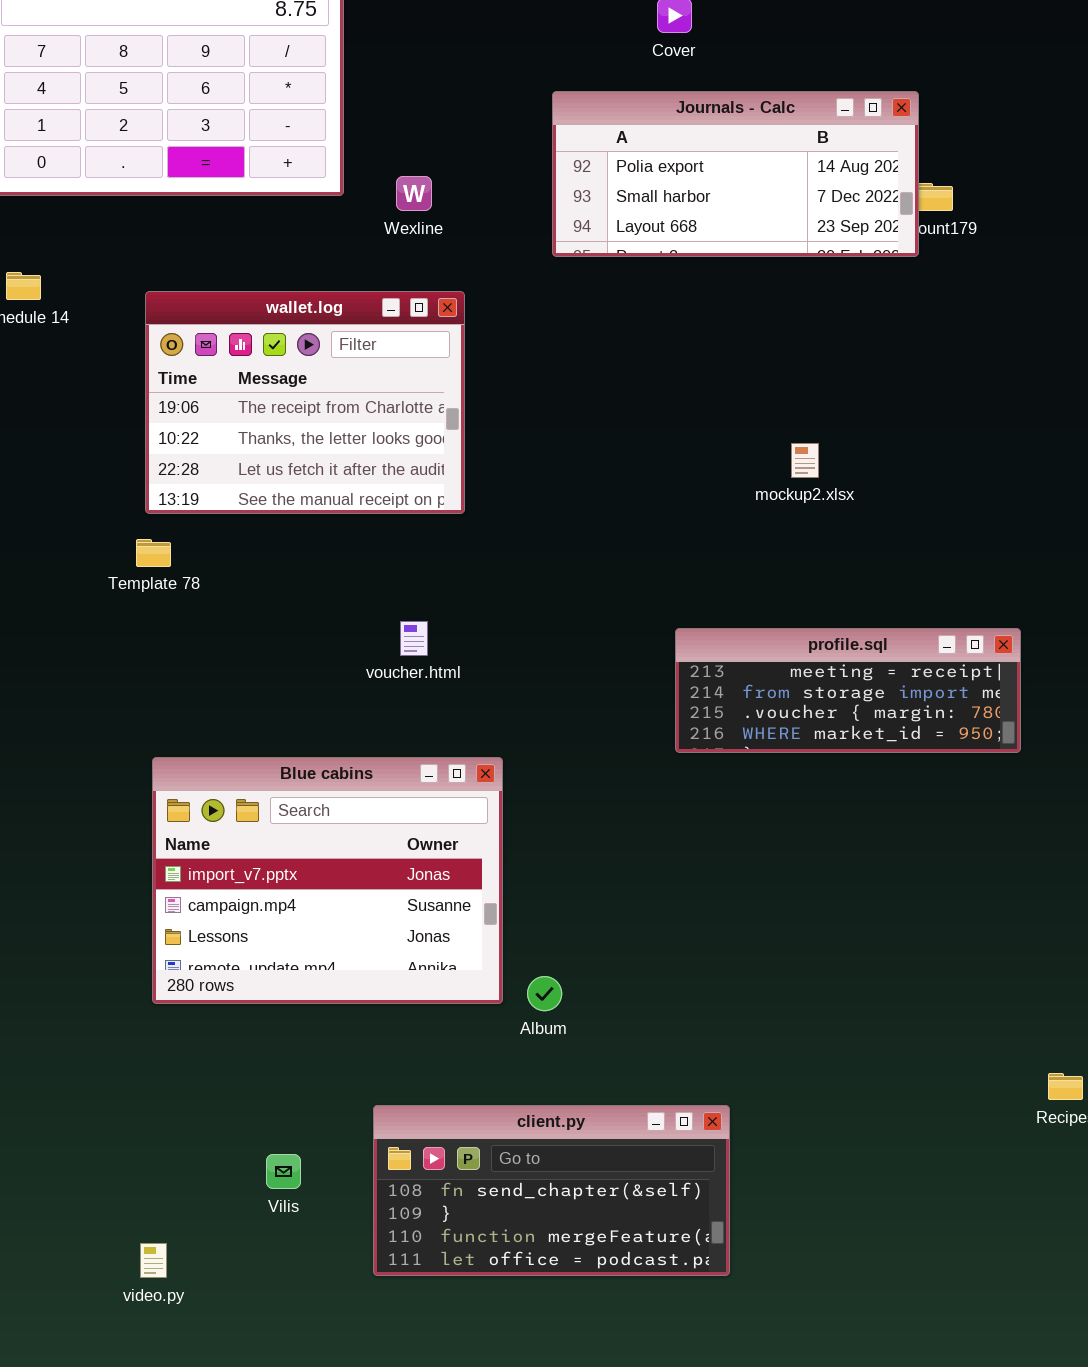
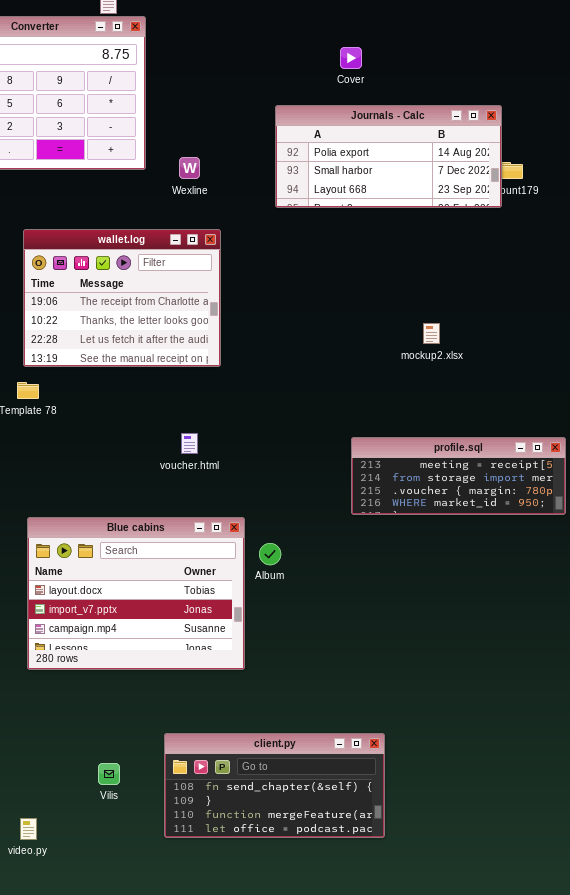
Blue cabins: [152,757,503,1004] -> [27,517,245,670], scrolled up 1 row
Album: [527,976,562,1011] -> [259,543,281,565], moved

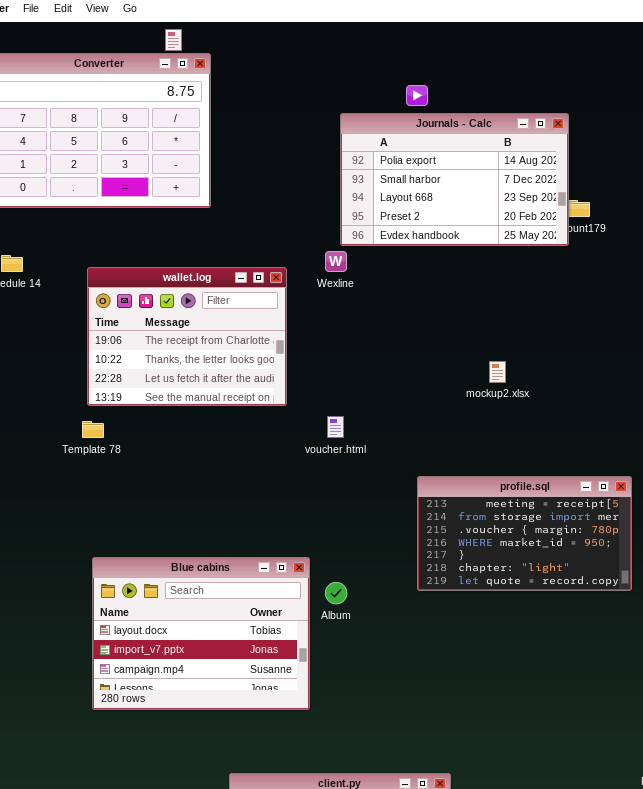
Journals - Calc: [275,105,502,208] -> [340,113,569,246], resized
Wexline: [179,157,200,179] -> [325,251,347,272], moved
voucher.html: [181,433,198,454] -> [327,416,344,438], moved
profile.sql: [351,437,566,515] -> [417,476,632,591], resized

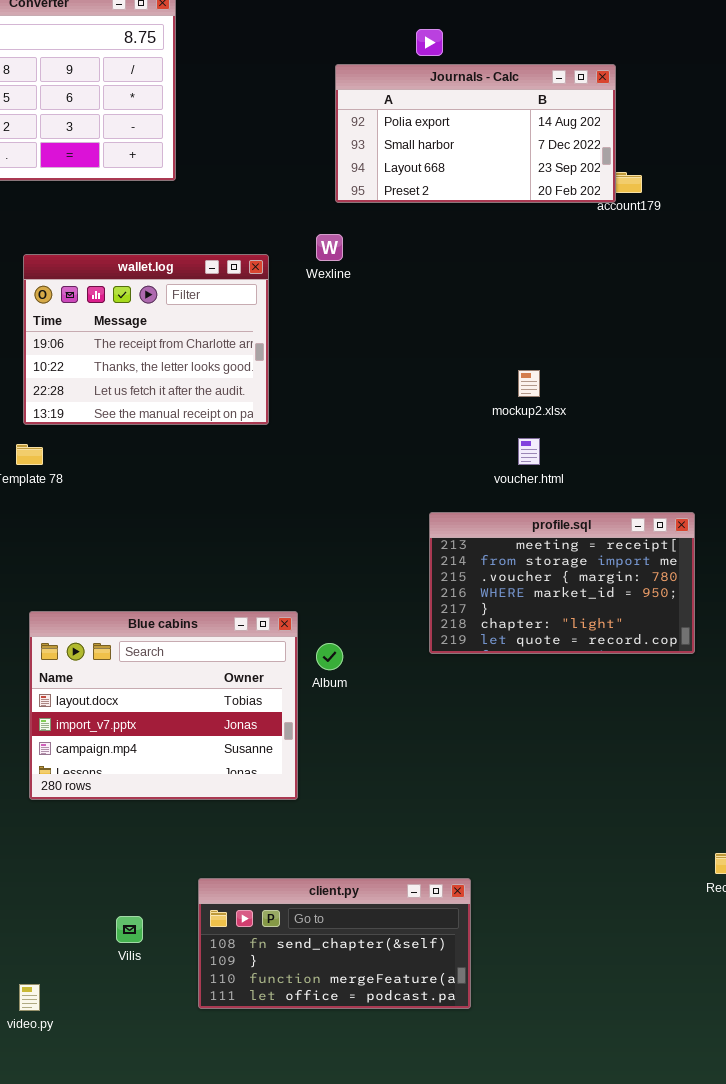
Journals - Calc: [340,113,569,246] -> [335,64,616,203], resized
voucher.html: [327,416,344,438] -> [518,438,540,465], moved

